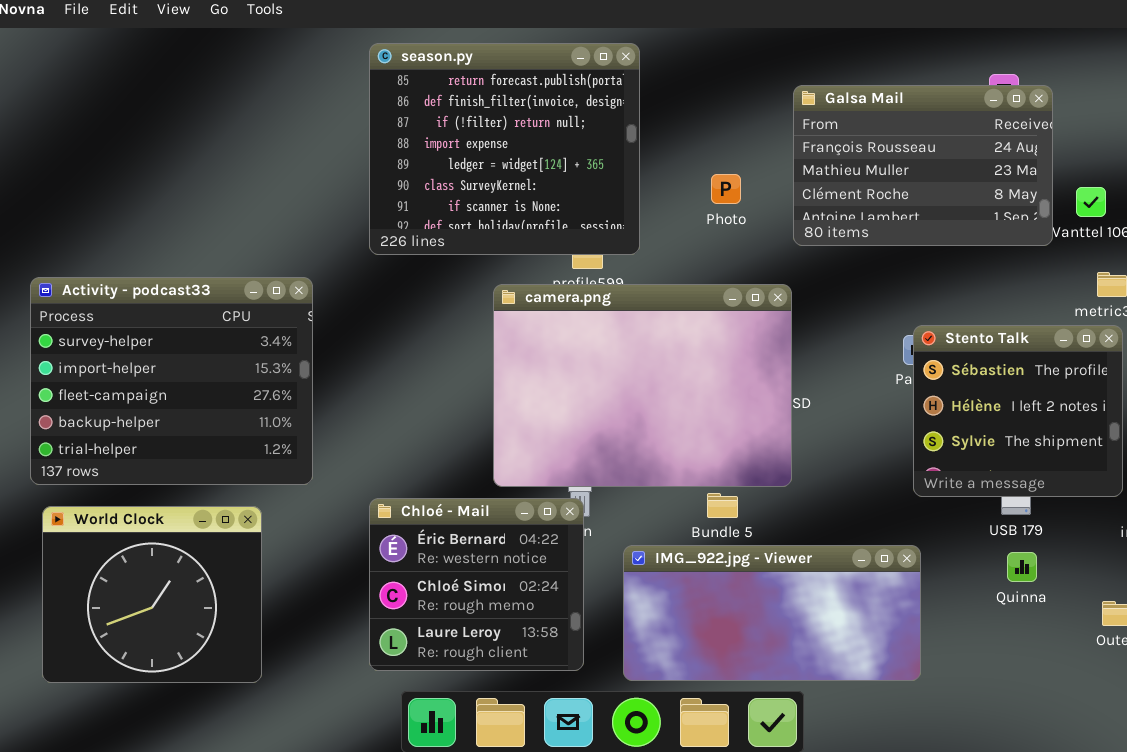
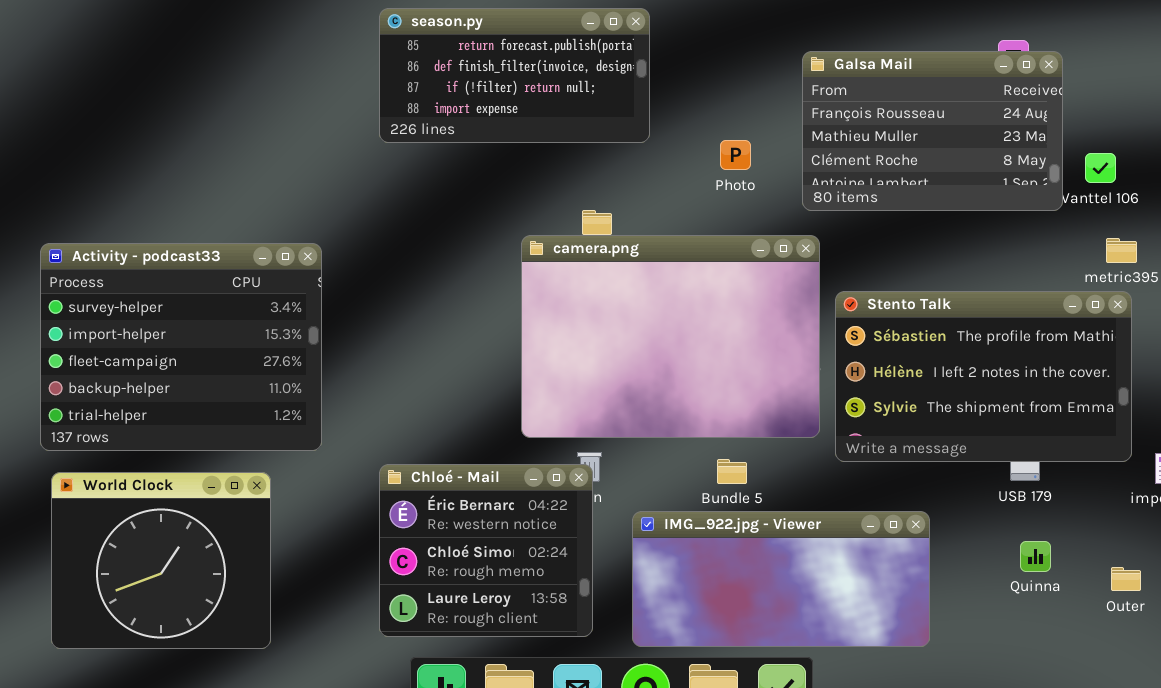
season.py: [369,43,640,255] -> [379,8,650,143], resized
camera.png: [493,284,792,487] -> [521,235,820,438], moved
Stento Talk: [913,325,1123,497] -> [835,291,1132,462], resized
Quinna: [1007,552,1037,582] -> [1020,541,1051,572], moved

